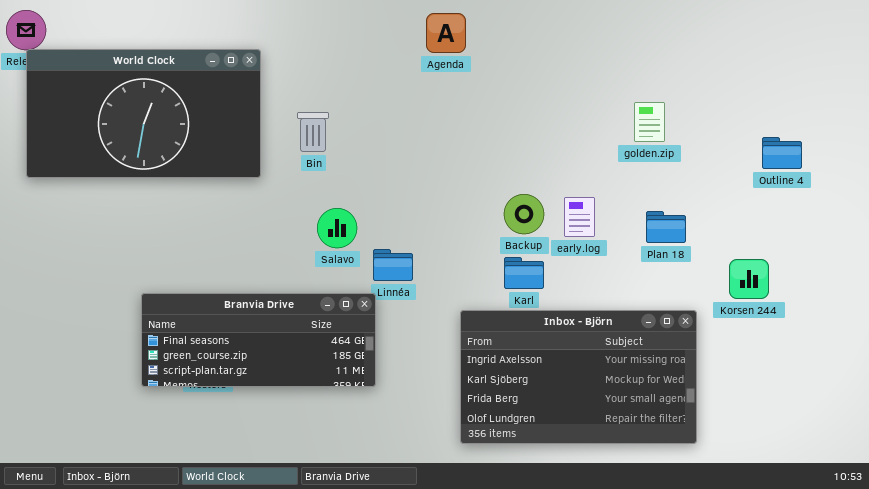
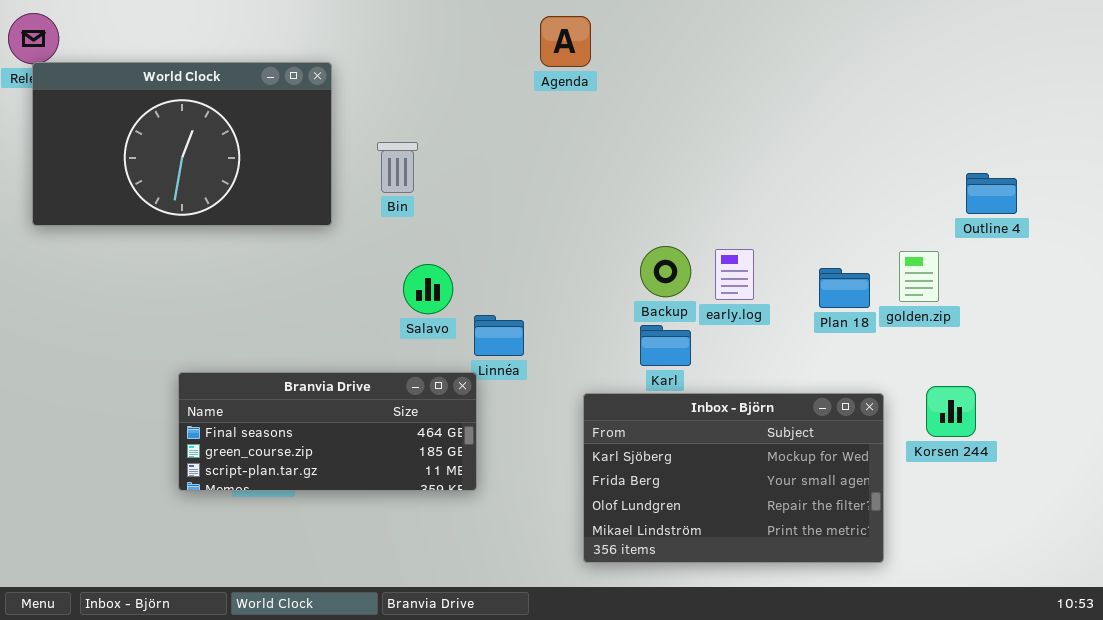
golden.zip: [634,102,665,142] -> [899,251,939,302], moved
Korsen 244: [729,259,769,299] -> [926,386,976,437], moved
Inbox - Björn: [460,310,697,444] -> [583,393,884,563], scrolled down 1 row

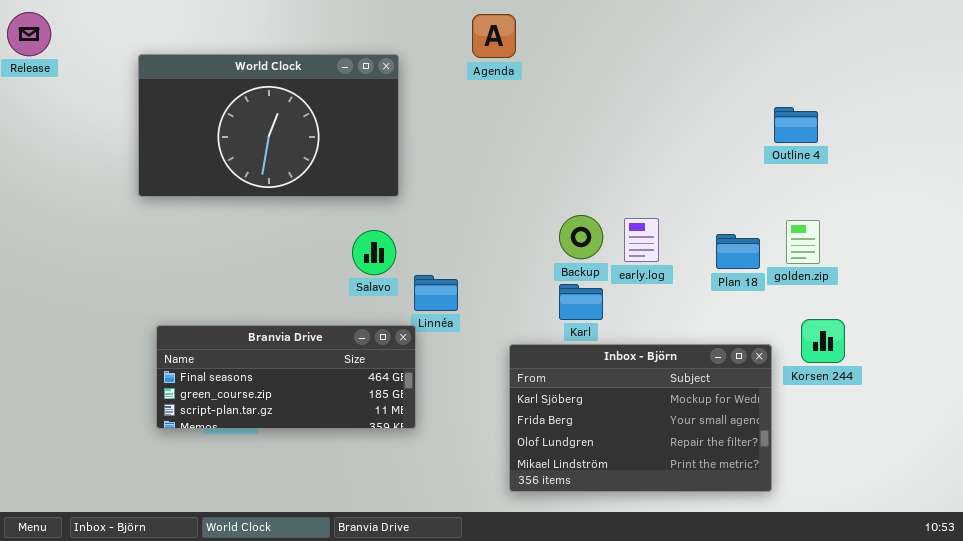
World Clock: [32,62,332,226] -> [138,54,399,197], moved
Outline 4: [966,173,1017,214] -> [774,107,818,143], moved
Korsen 244: [926,386,976,437] -> [801,319,845,363], moved

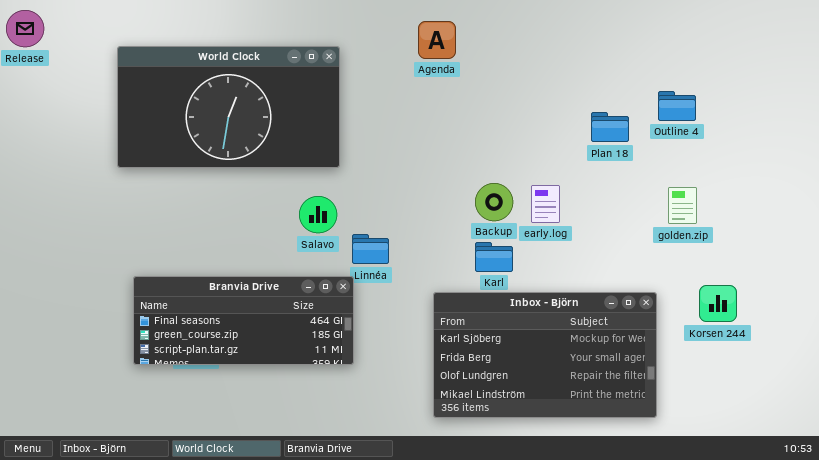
Agenda: [472,14,516,58] -> [418,21,456,59], moved
Plan 18: [716,234,760,269] -> [591,112,629,142], moved
Korsen 244: [801,319,845,363] -> [699,285,737,322], moved

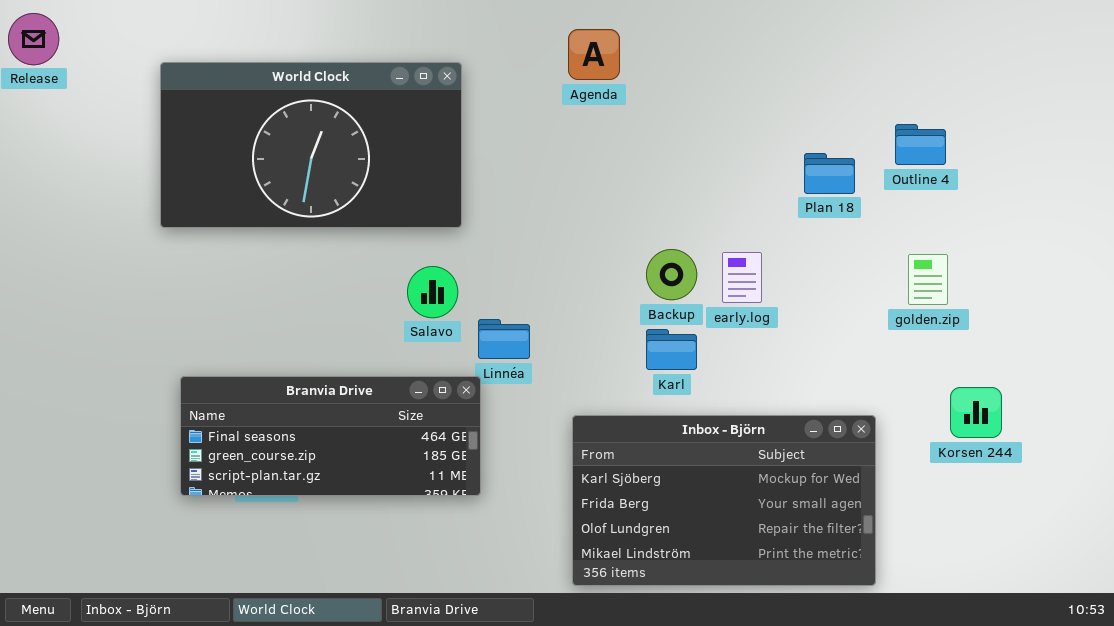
Inbox - Björn: [433,292,657,418] -> [572,415,876,586], moved

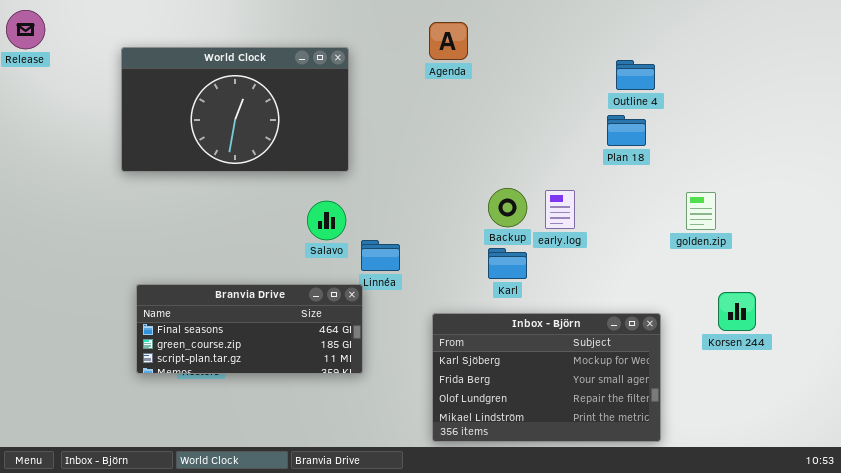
Outline 4: [895,124,946,165] -> [616,60,655,90], moved

